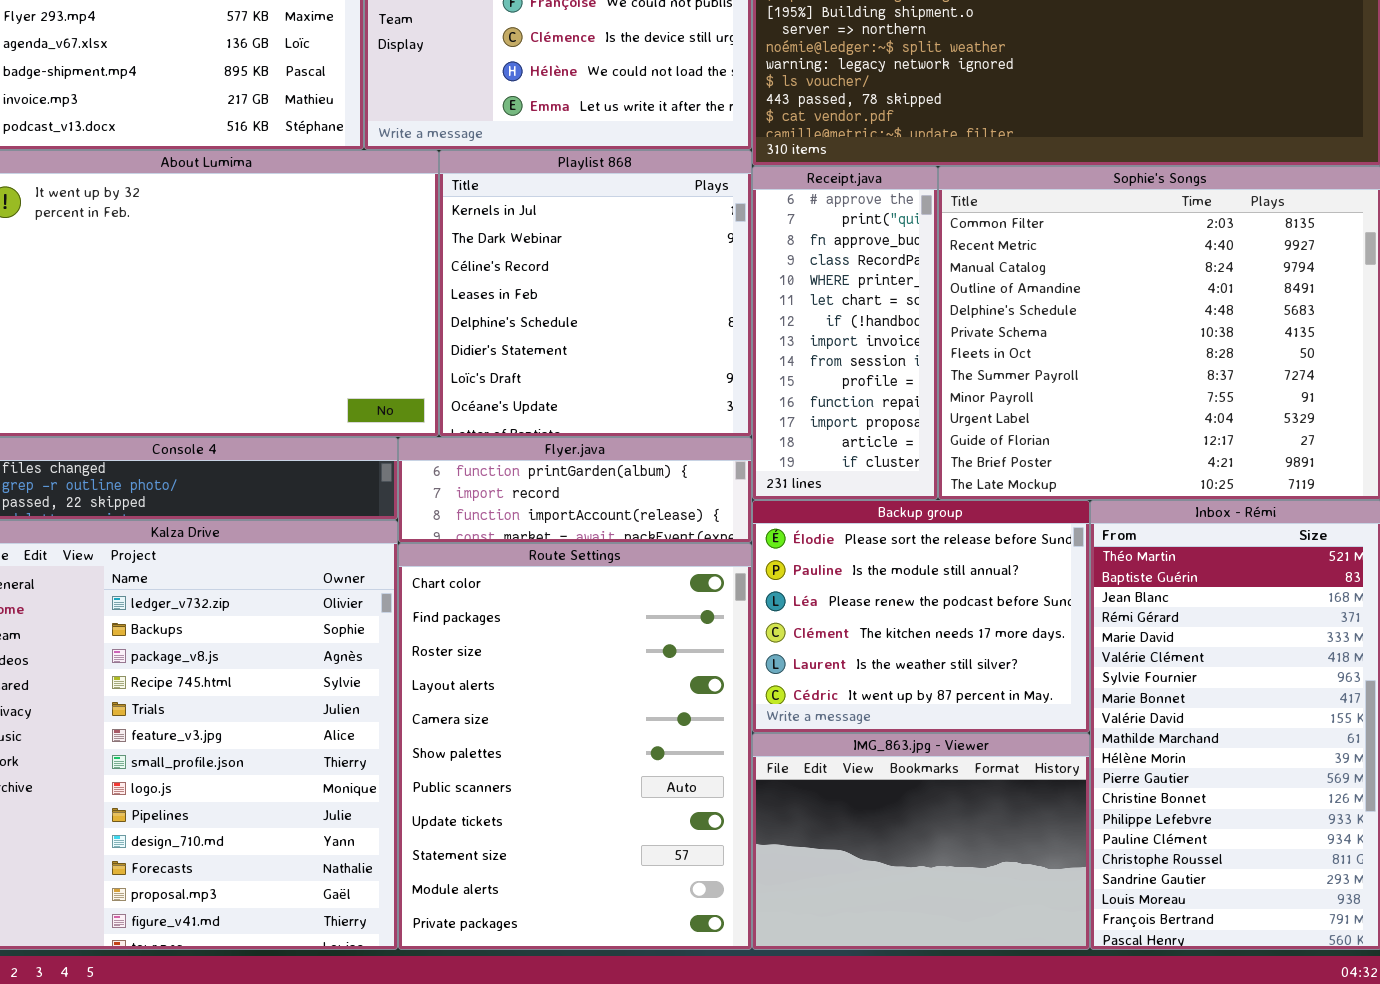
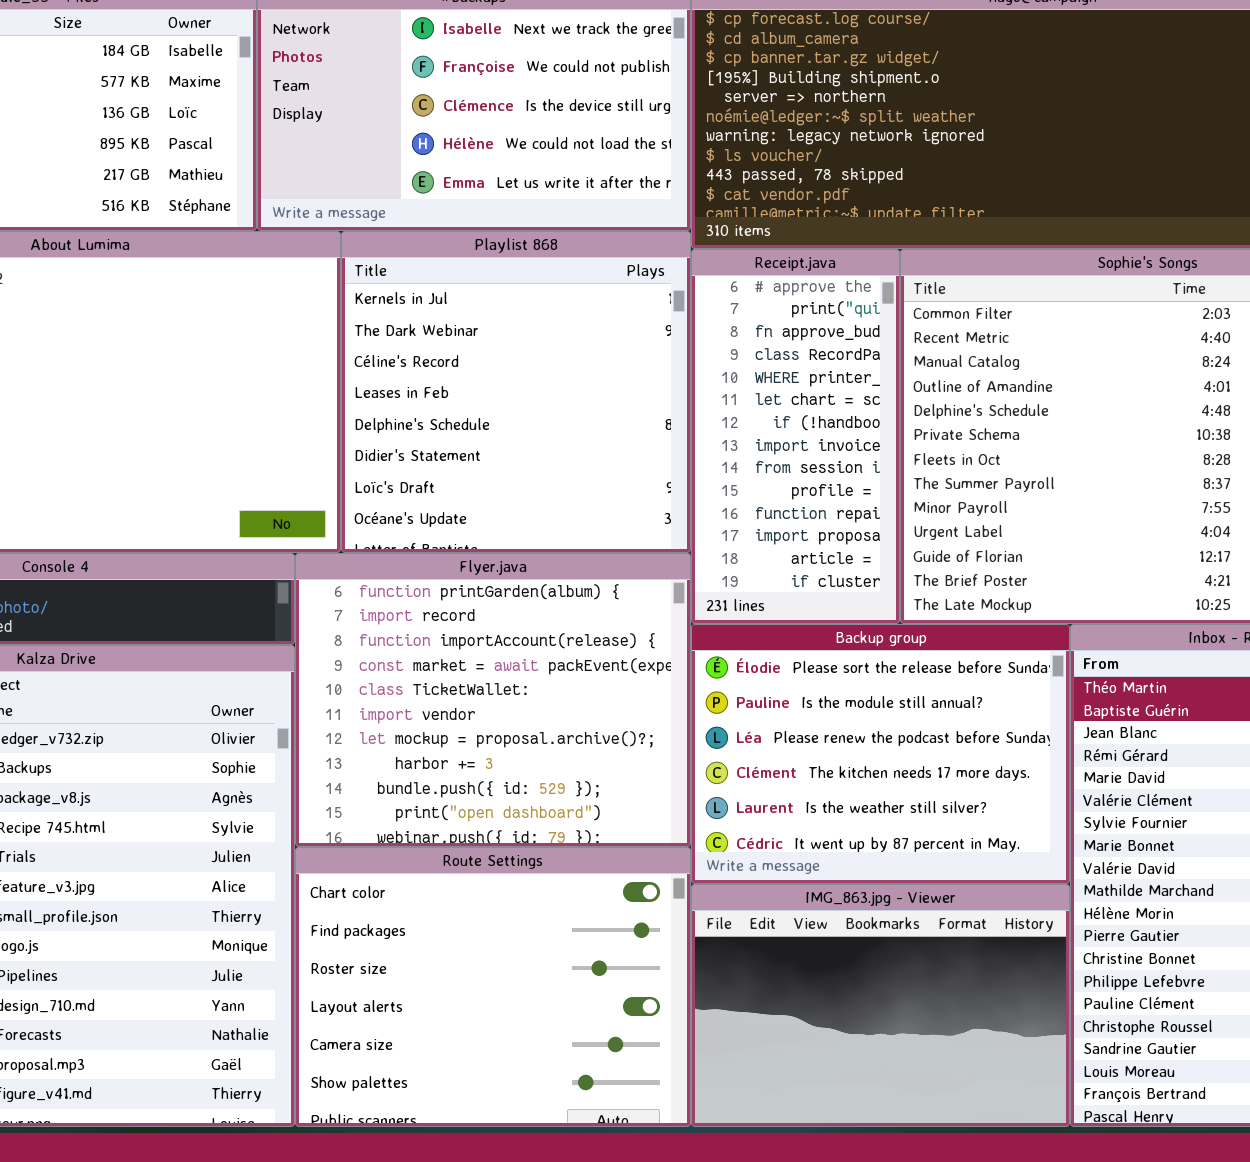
Flyer.java: [398,437,752,543] -> [295,553,691,847], resized
Route Settings: [398,543,752,950] -> [295,847,691,1127], resized

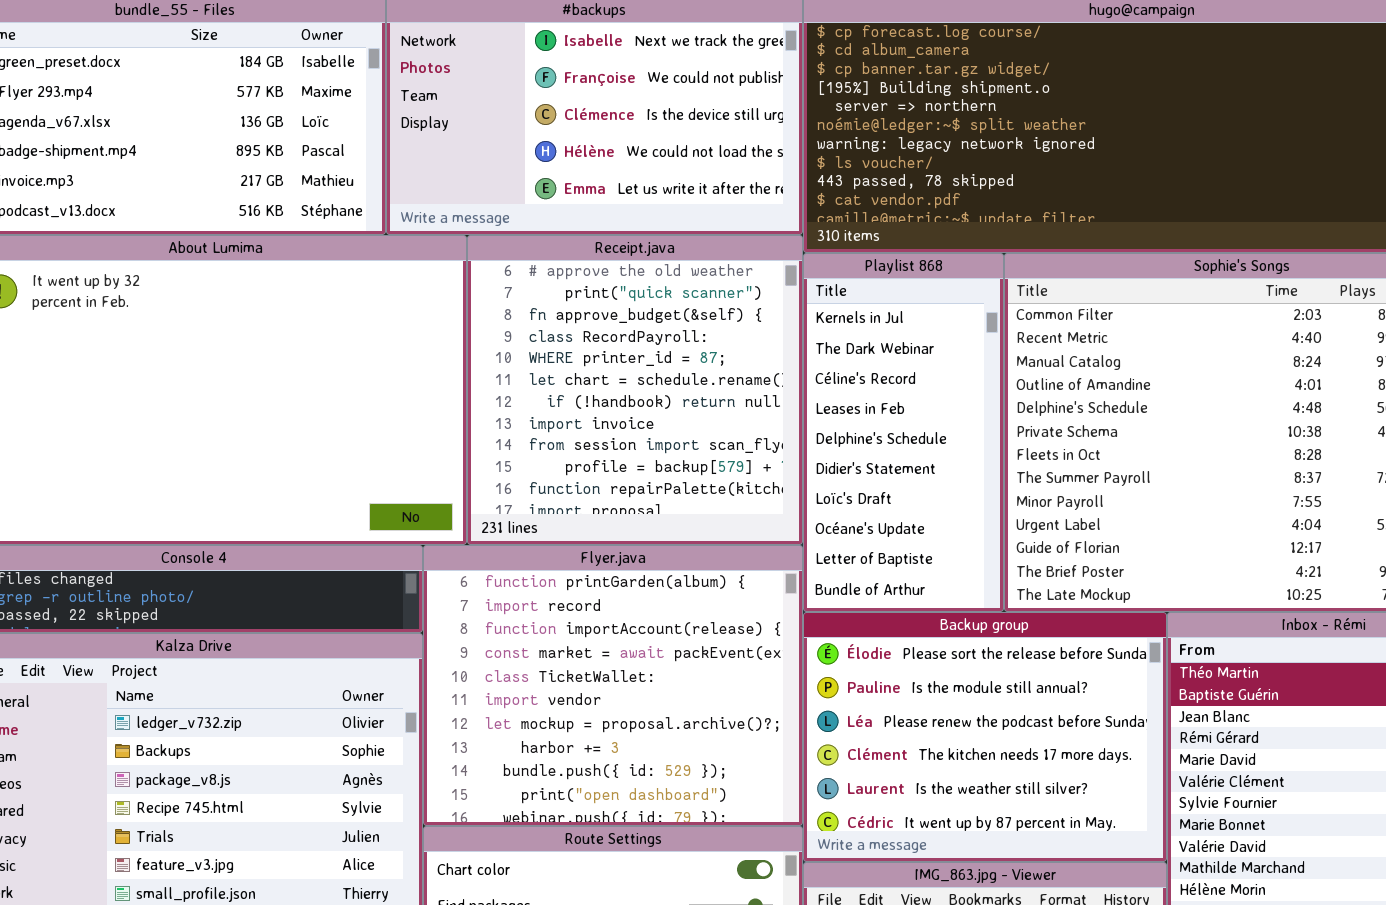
Playlist 868: [341,231,691,553] -> [803,253,1004,612], moved, resized
Receipt.java: [691,249,900,624] -> [467,235,803,545], moved, resized

